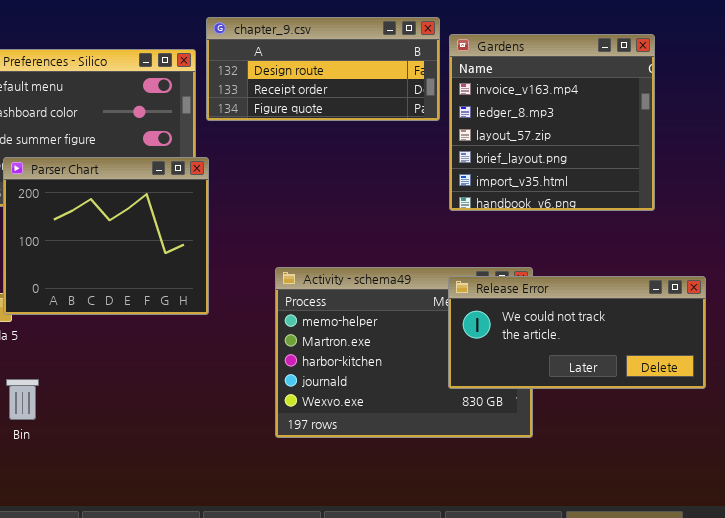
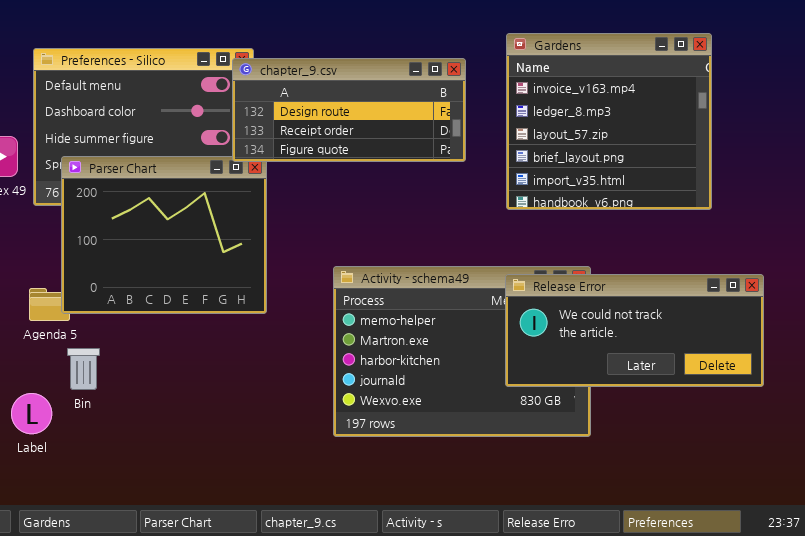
chapter_9.csv: [206,17,440,121] -> [232,58,466,162], moved
Bin: [6,379,39,420] -> [67,348,100,390], moved

